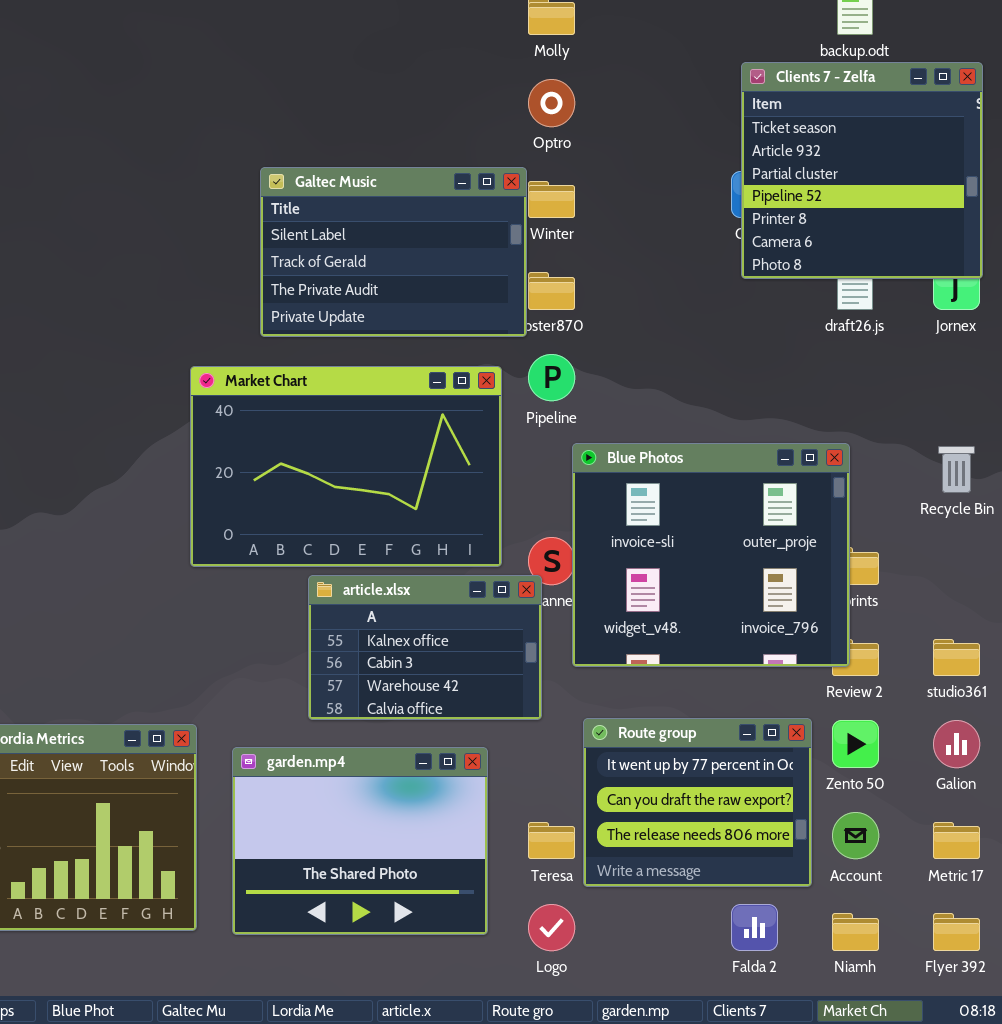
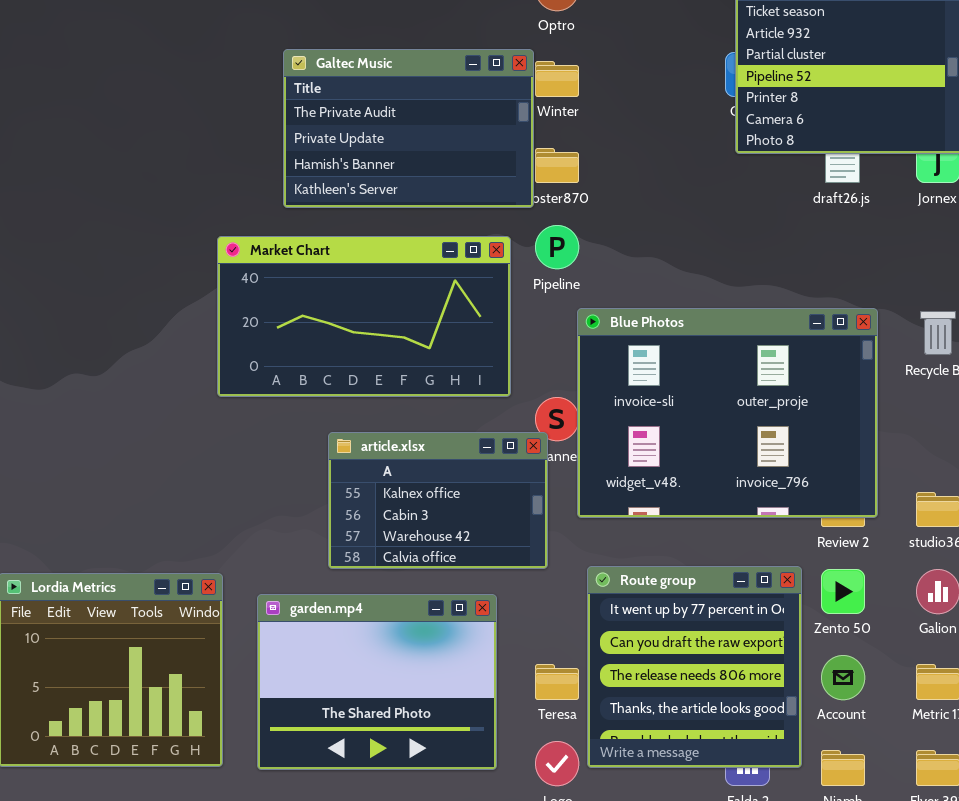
Galtec Music: [260,167,527,337] -> [283,49,534,208], scrolled down 2 rows
Market Chart: [190,366,502,567] -> [217,236,511,397], resized
Blue Photos: [572,443,850,667] -> [577,308,878,518], resized
Route group: [583,718,812,887] -> [587,566,802,768], resized

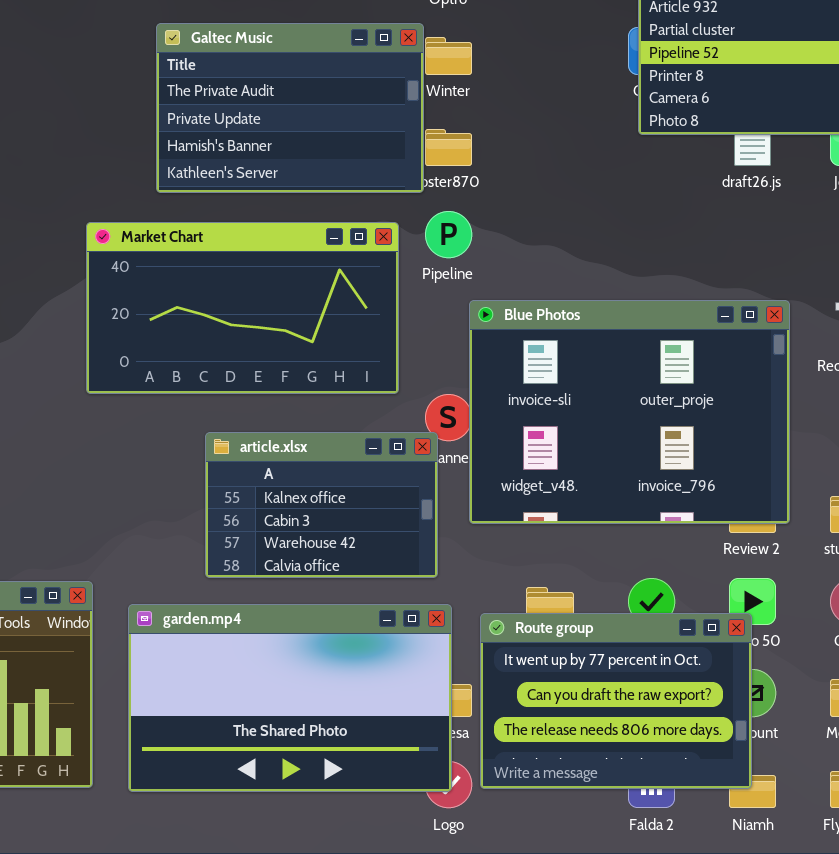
Route group: [587,566,802,768] -> [480,613,752,789], resized
garden.mp4: [257,594,497,770] -> [128,604,452,792], resized

